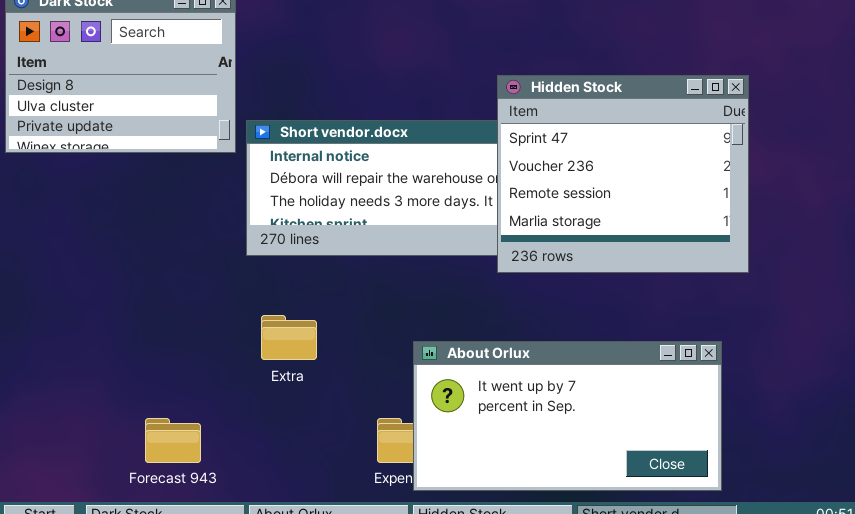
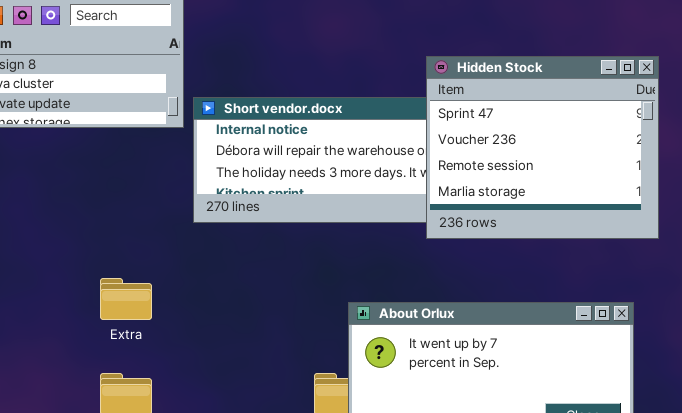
Extra: [261,315,317,360] -> [100,278,152,320], moved

